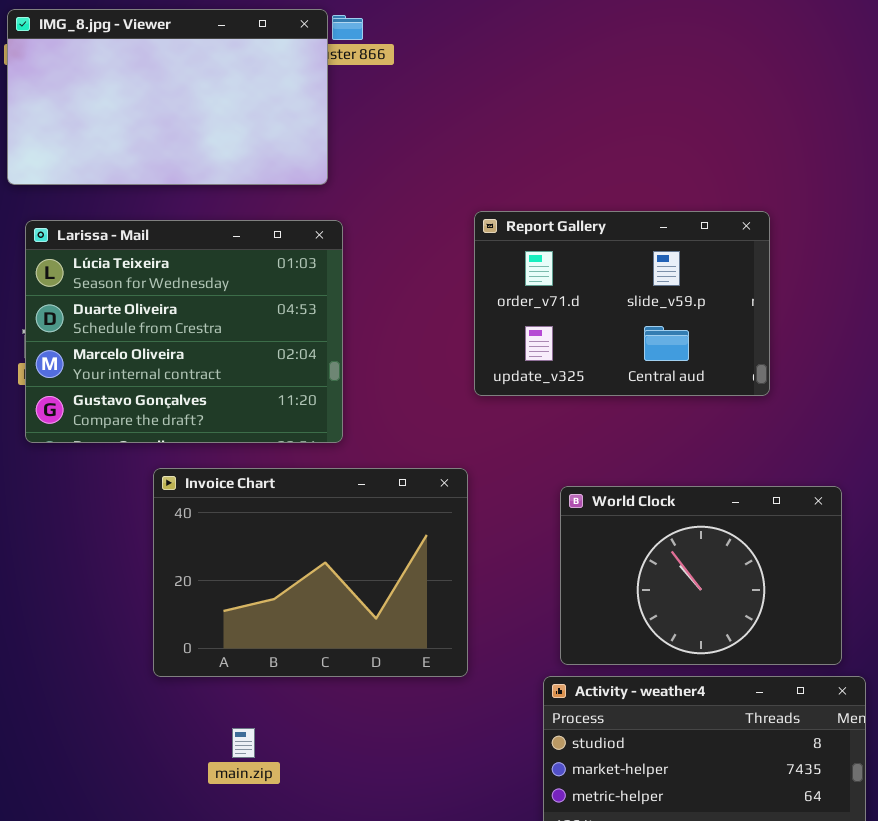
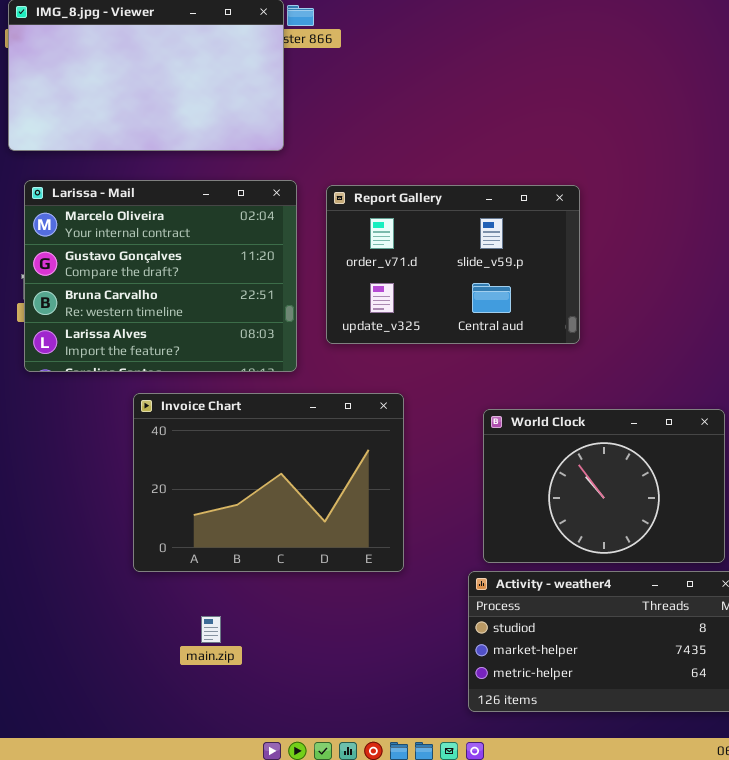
Report Gallery: [474,211,770,396] -> [326,185,580,344], moved
Larissa - Mail: [25,220,343,443] -> [24,180,297,372], scrolled down 2 rows

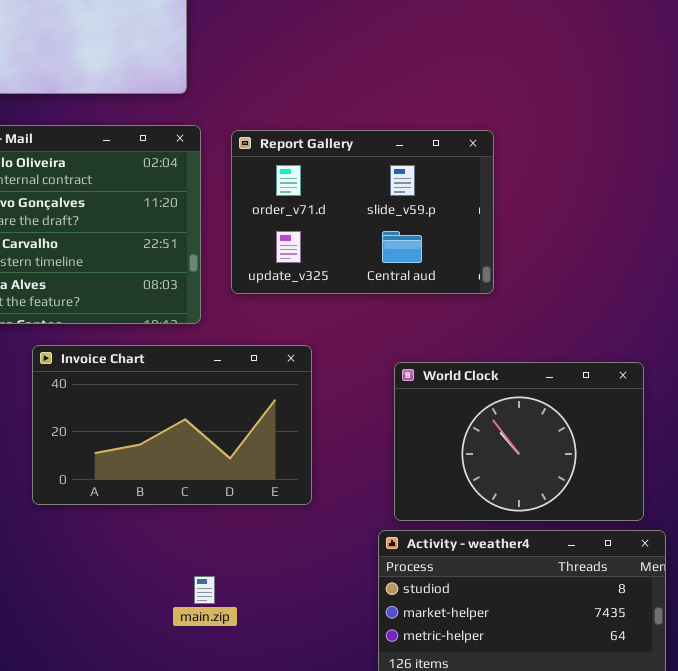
Invoice Chart: [133,393,404,572] -> [32,345,312,505], resized
main.zip: [201,616,221,643] -> [194,576,215,604], moved

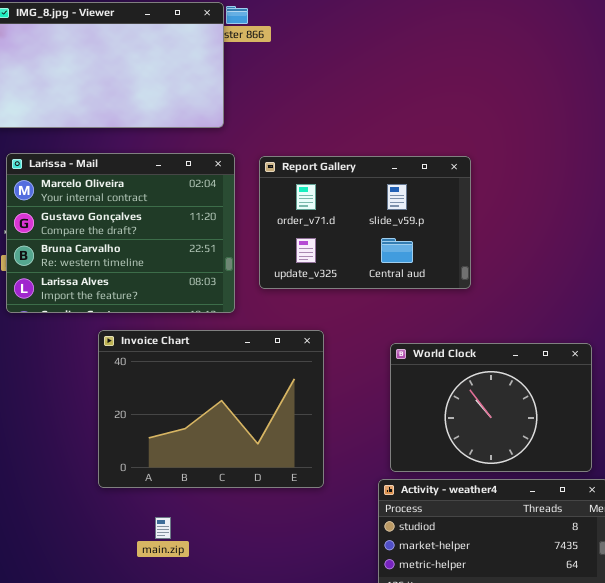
Invoice Chart: [32,345,312,505] -> [98,330,324,488], resized
main.zip: [194,576,215,604] -> [155,517,171,539], moved

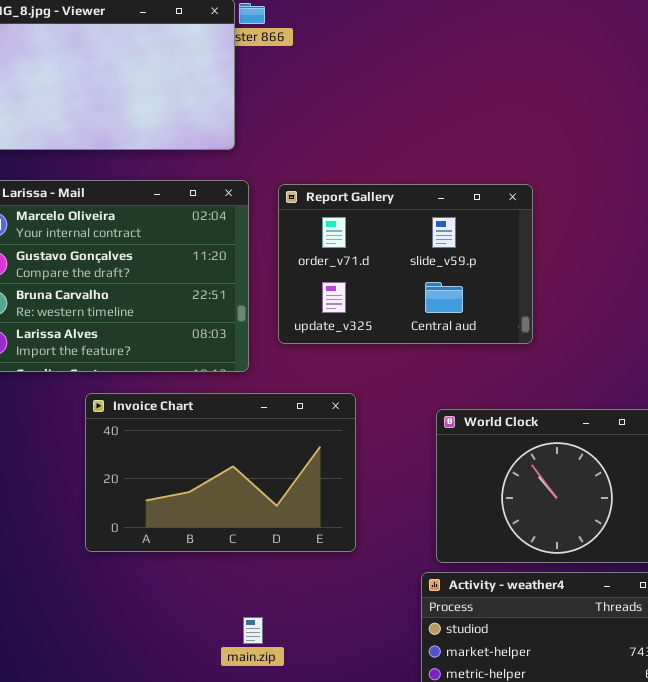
Invoice Chart: [98,330,324,488] -> [85,393,356,552], resized
main.zip: [155,517,171,539] -> [243,617,263,644], moved

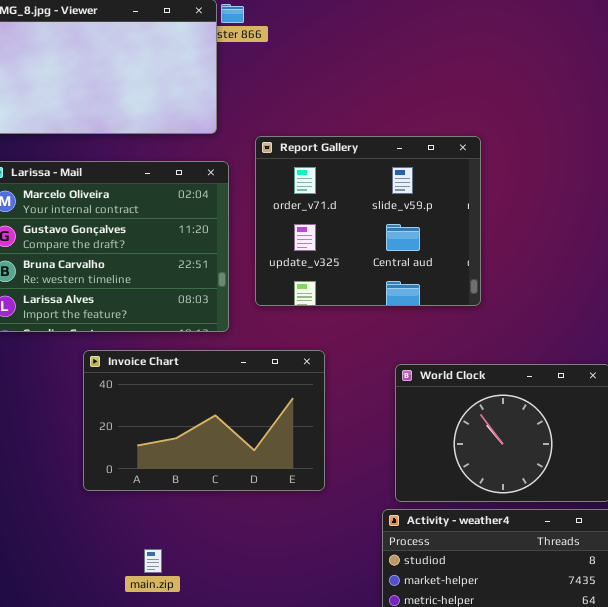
Report Gallery: [278,184,533,344] -> [255,136,481,306], resized
main.zip: [243,617,263,644] -> [144,549,162,573], moved

